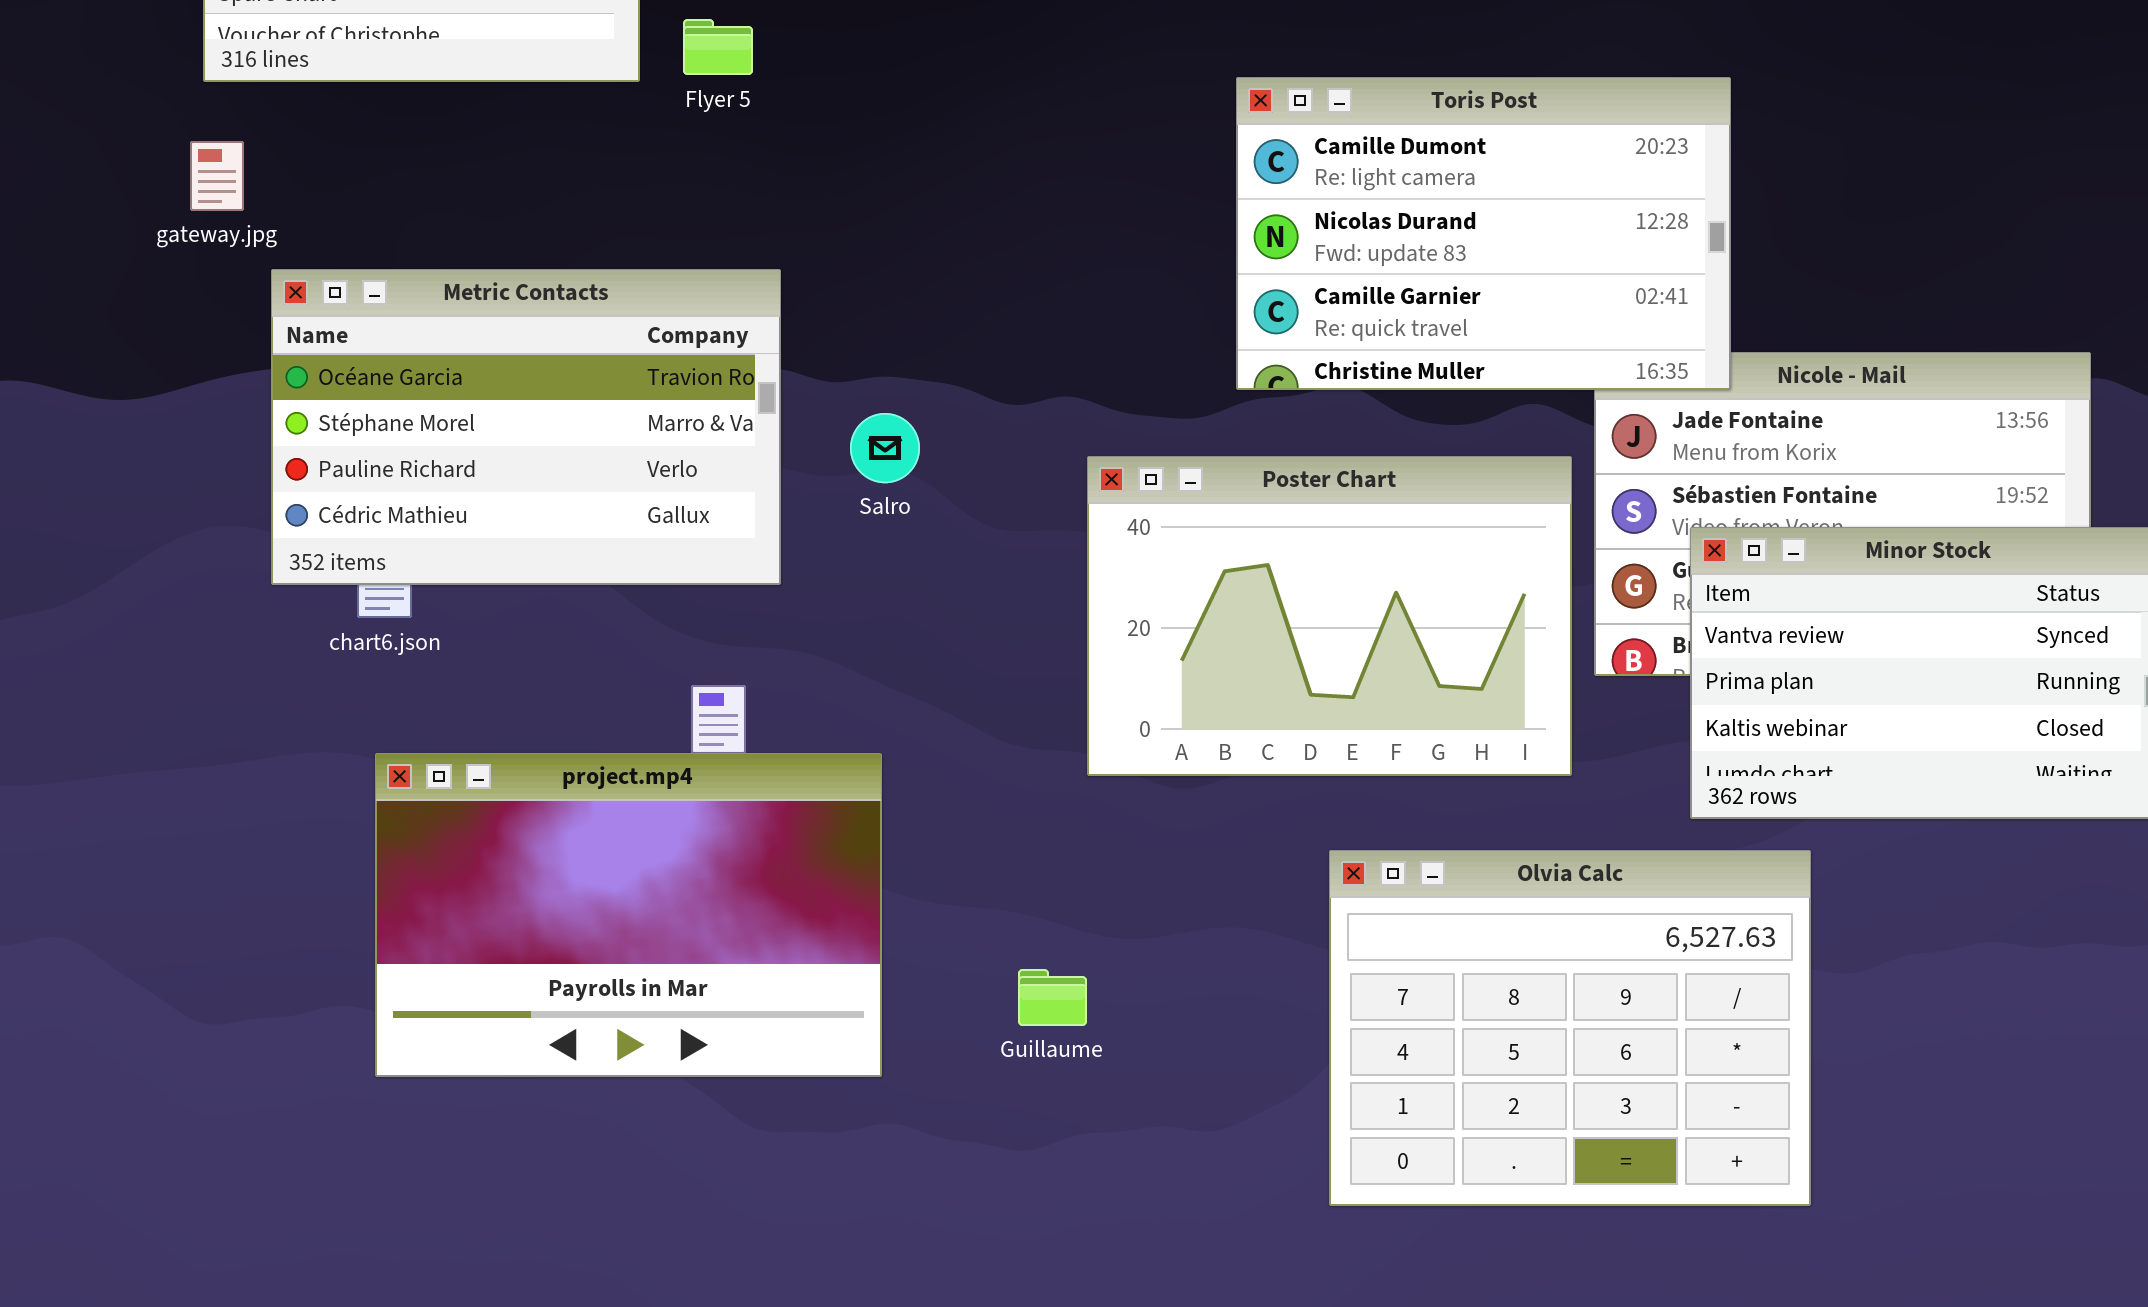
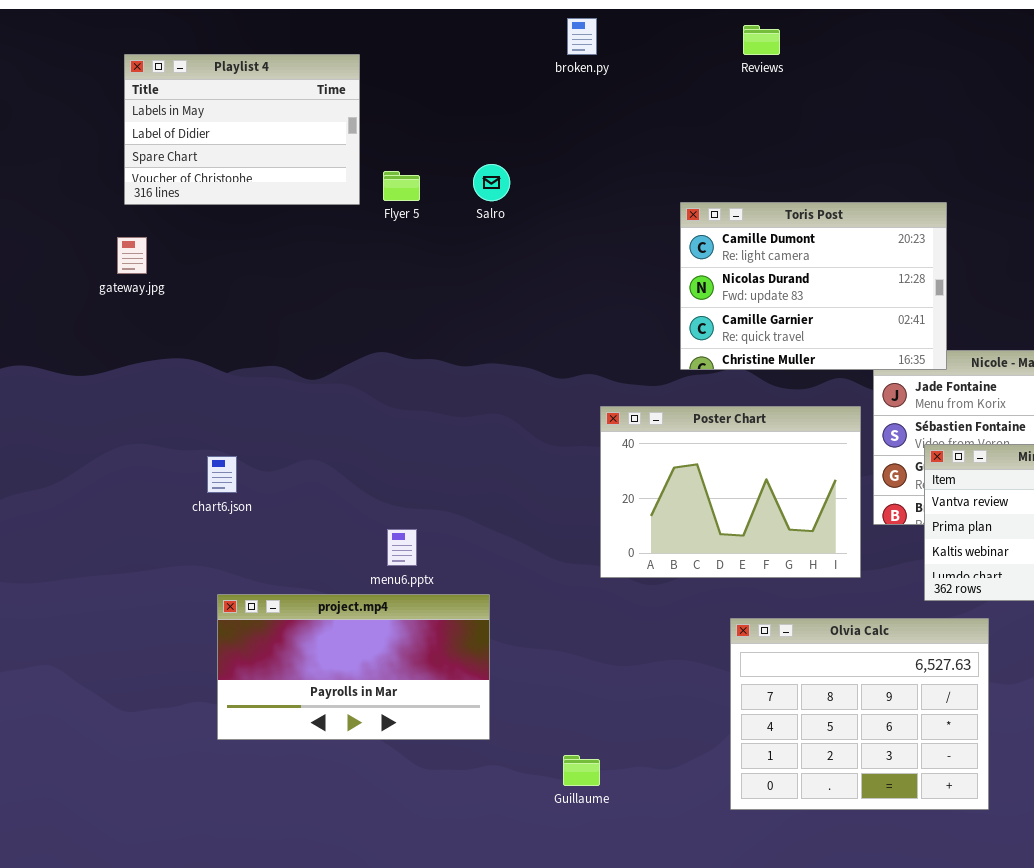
Metric Contacts: [271,269,781,585] -> none, closed
Salro: [850,413,920,483] -> [473,164,510,201], moved
project.mp4: [375,753,882,1077] -> [217,594,490,740], resized
Guillaume: [1018,969,1087,1026] -> [563,755,600,786], moved

